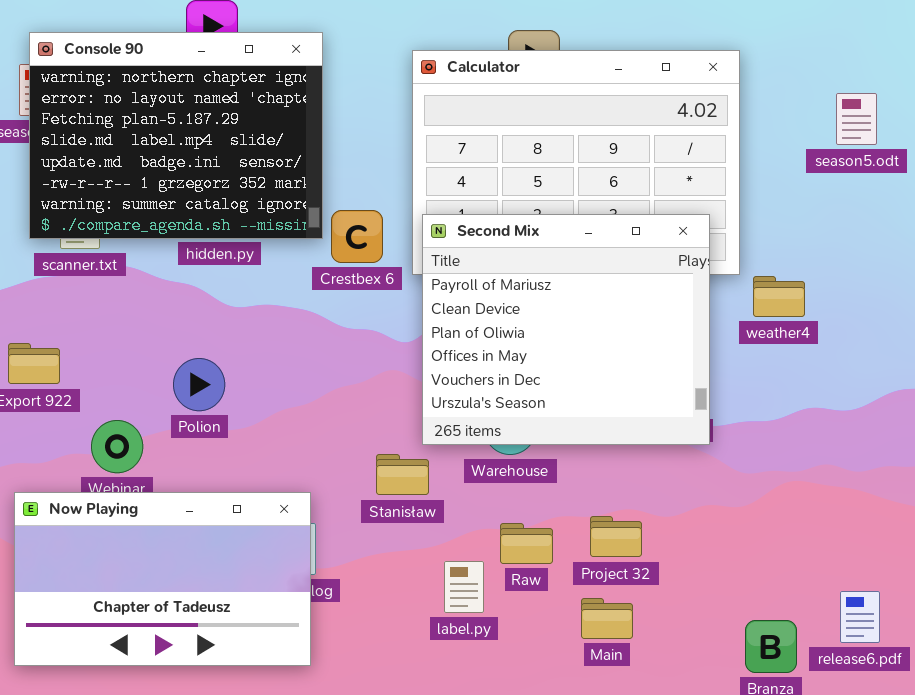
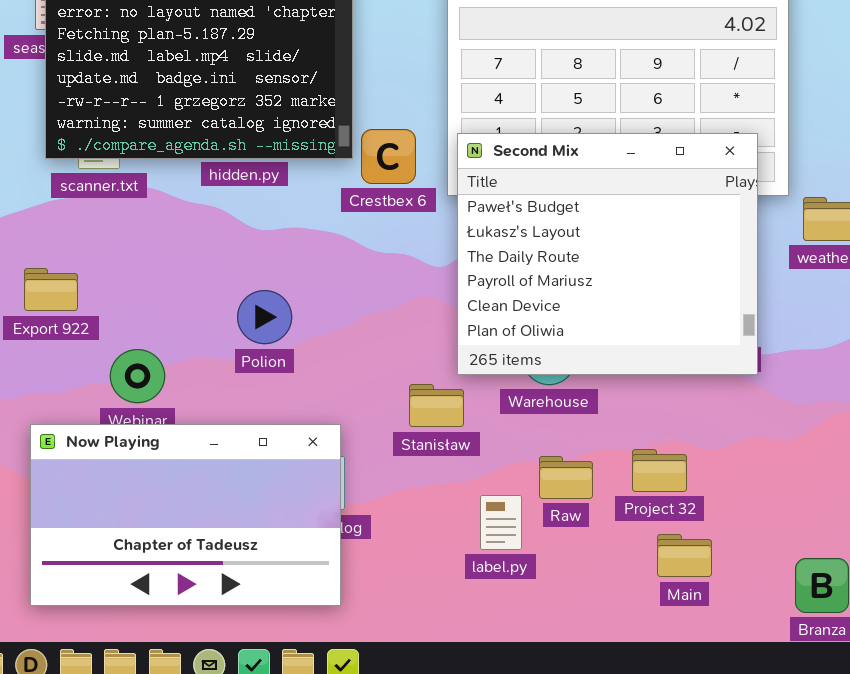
Second Mix: [422,214,710,445] -> [457,133,758,375], scrolled up 3 rows
Polion: [173,358,225,411] -> [237,290,292,344], moved
Main: [581,598,633,639] -> [657,534,712,577], moved

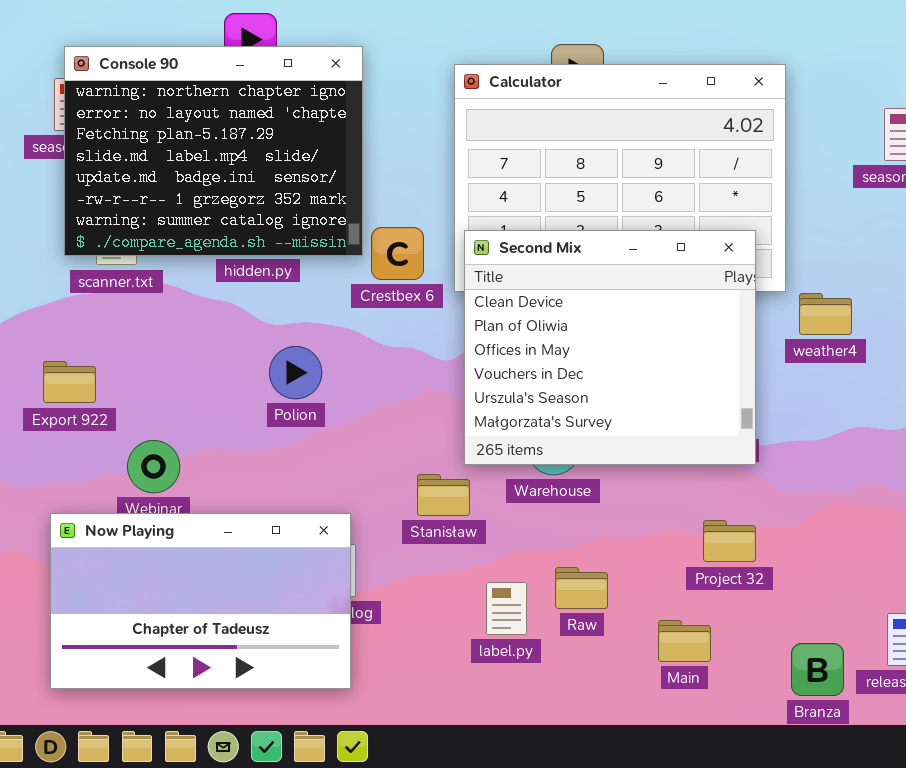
Second Mix: [457,133,758,375] -> [464,230,756,465], scrolled down 4 rows
Polion: [237,290,292,344] -> [269,346,322,399], moved
Project 32: [632,449,687,492] -> [703,520,756,562], moved
Raw: [539,456,593,499] -> [555,567,608,609], moved

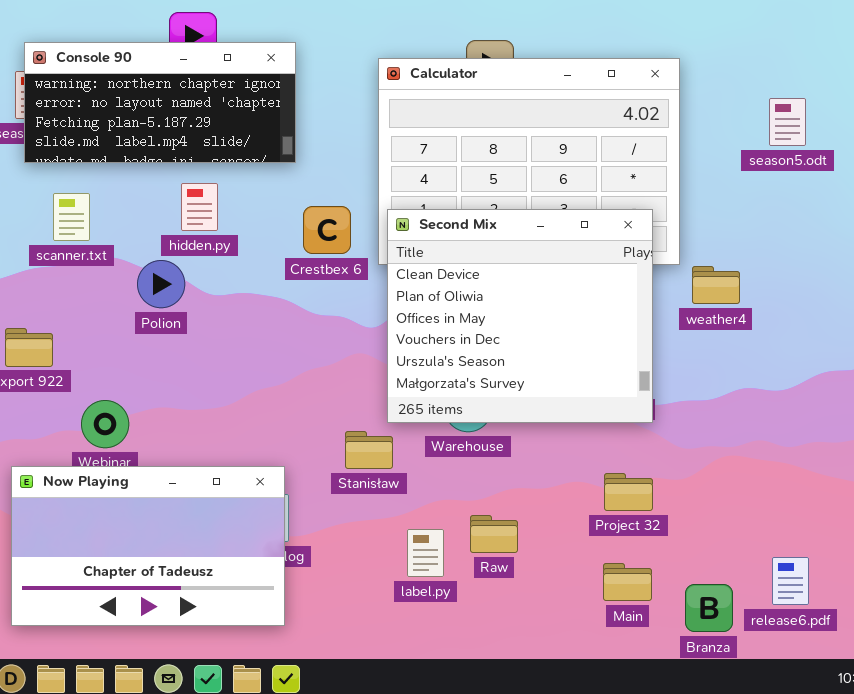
Console 90: [64,46,363,256] -> [24,42,296,163], resized
Polion: [269,346,322,399] -> [137,260,185,308], moved
Main: [658,620,711,662] -> [603,563,652,601], moved

